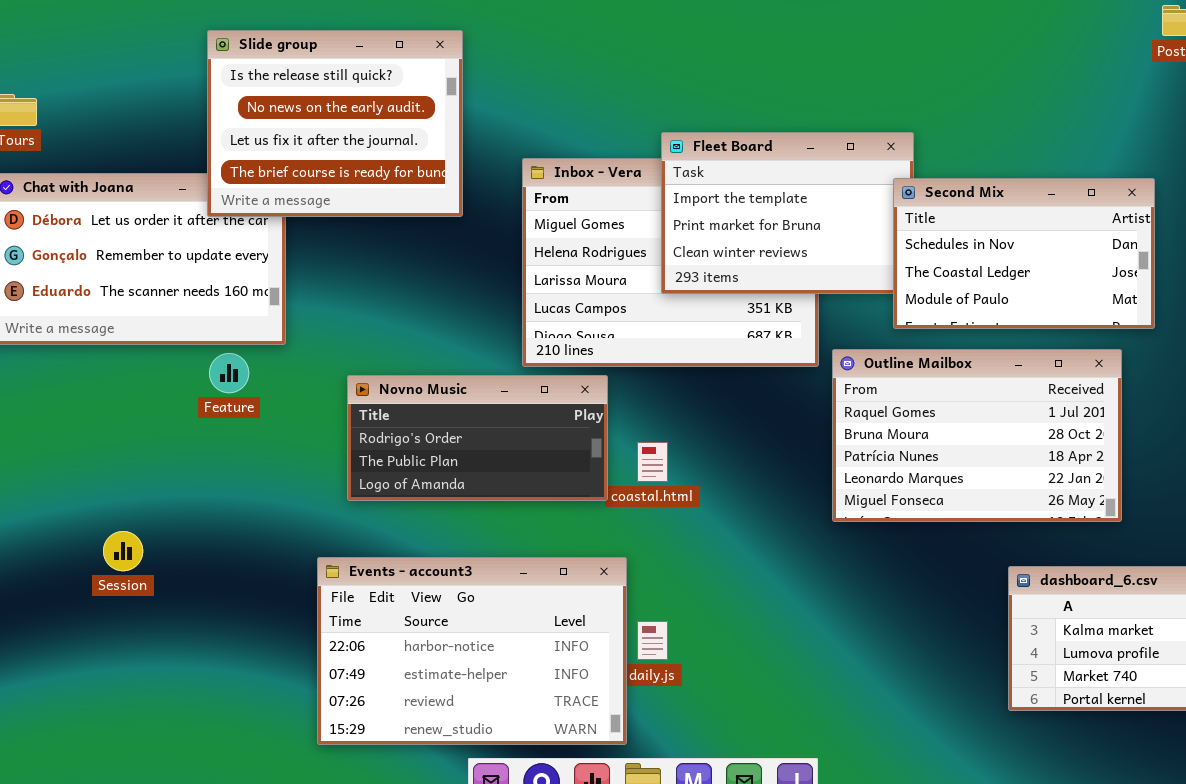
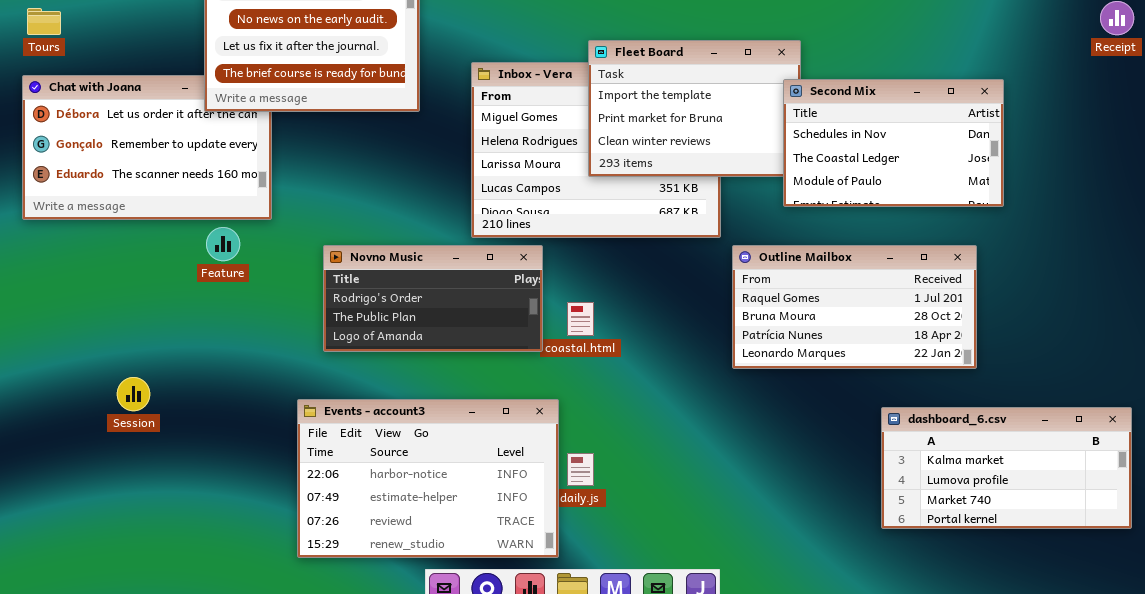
Outline Mailbox: [832,349,1122,522] -> [732,245,977,369], resized

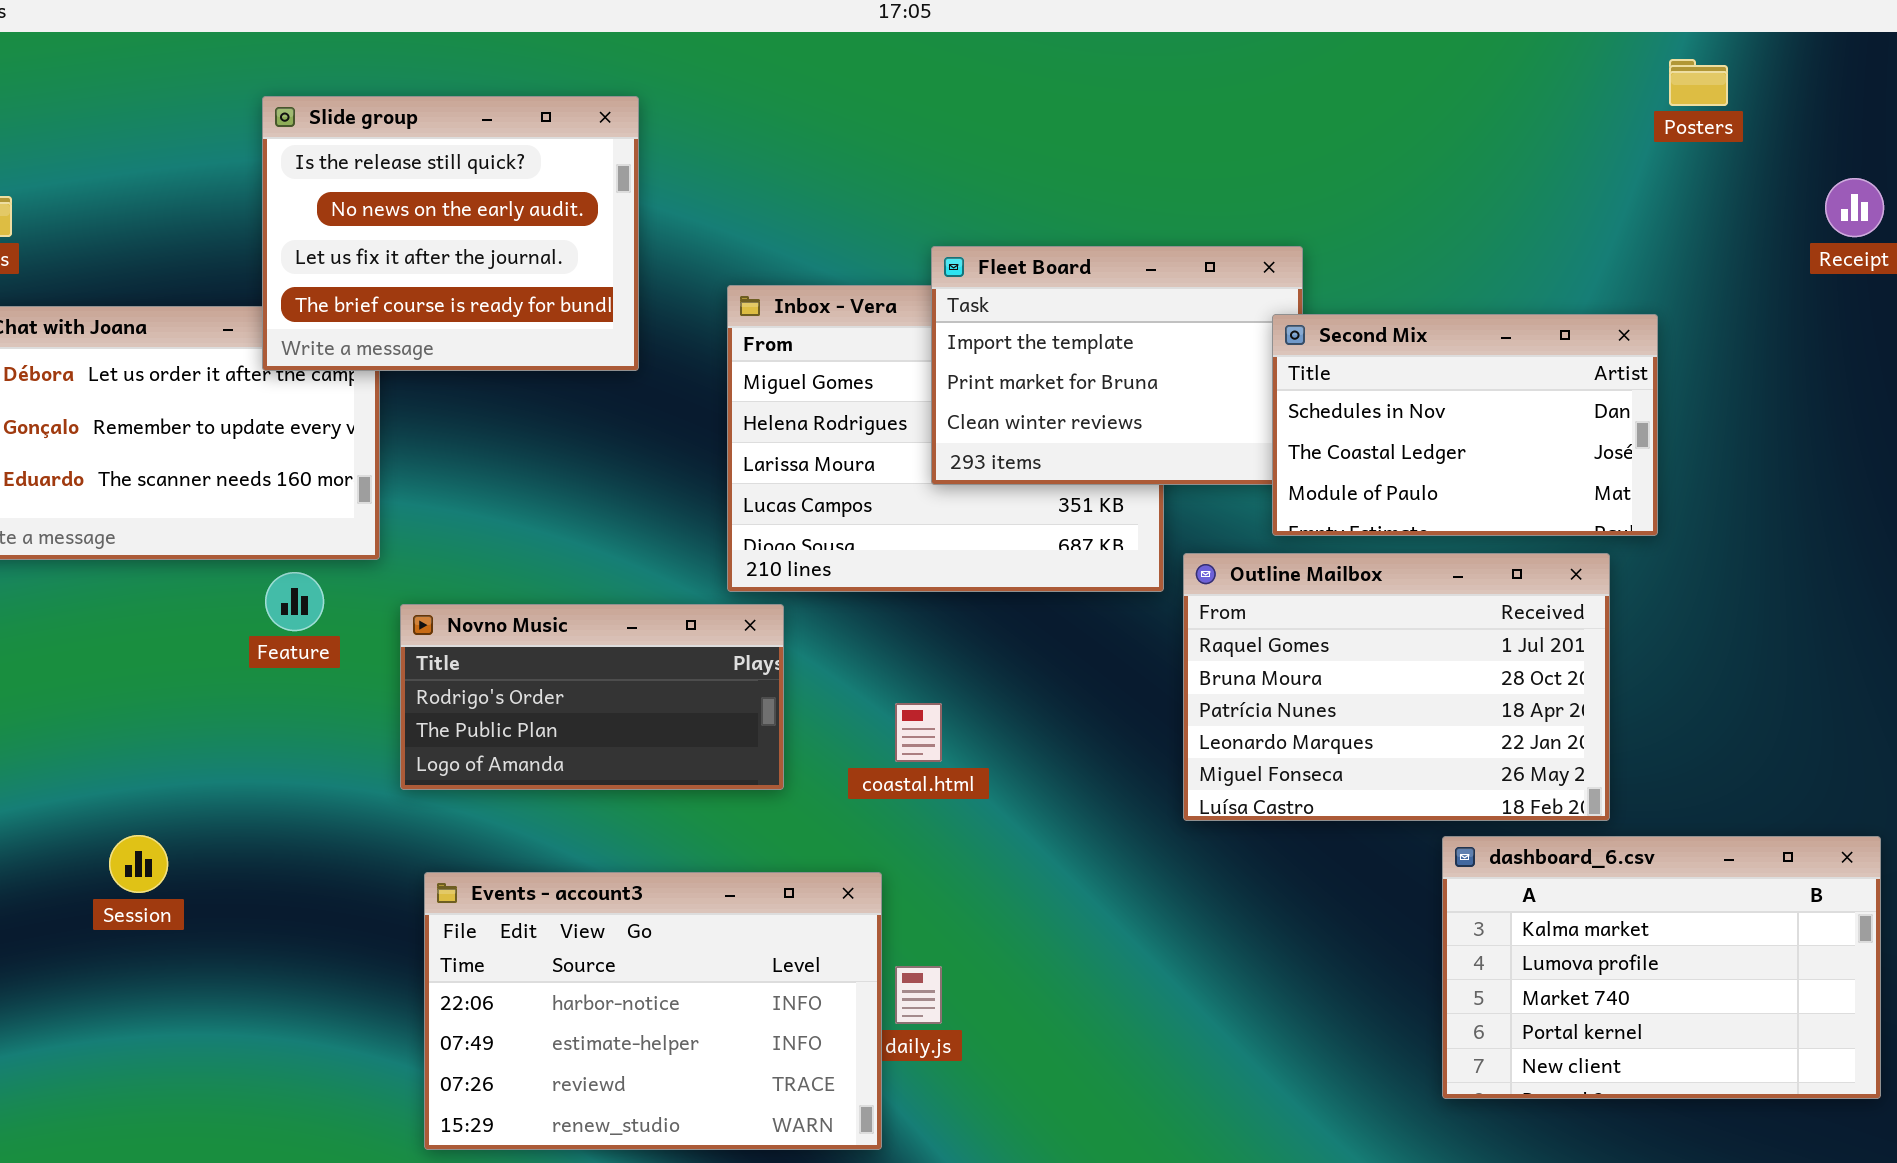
Novno Music: [323,245,543,352] -> [400,604,784,790], moved
Outline Mailbox: [732,245,977,369] -> [1183,553,1610,821], resized
dashboard_6.csv: [881,407,1132,529] -> [1442,836,1881,1099], resized

